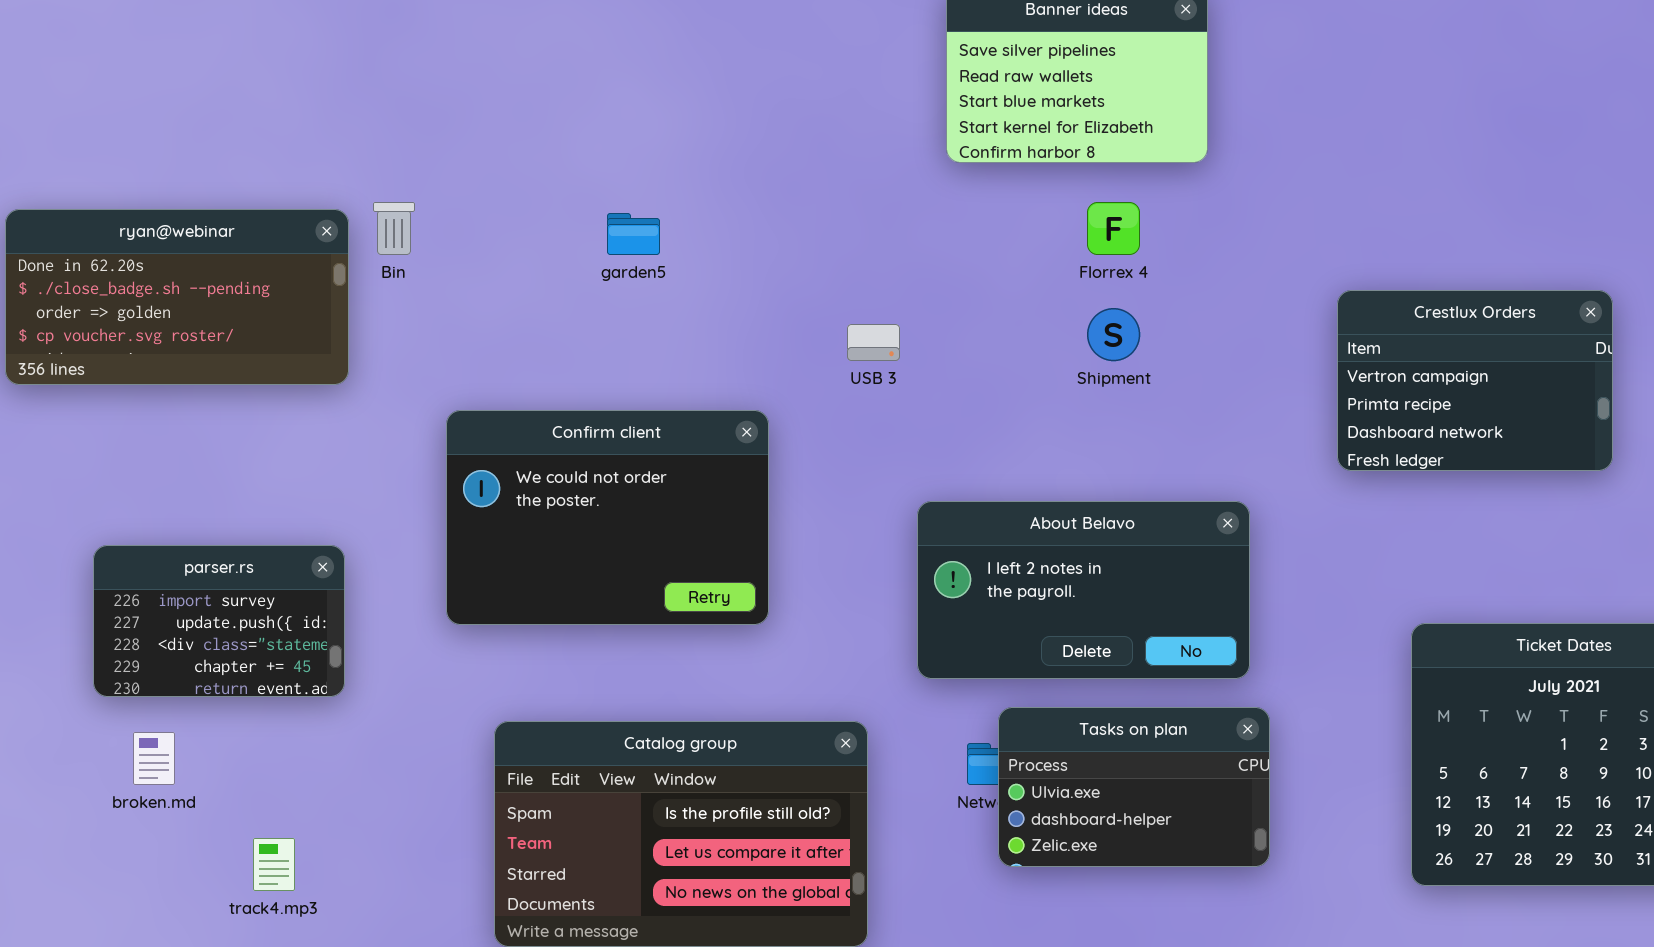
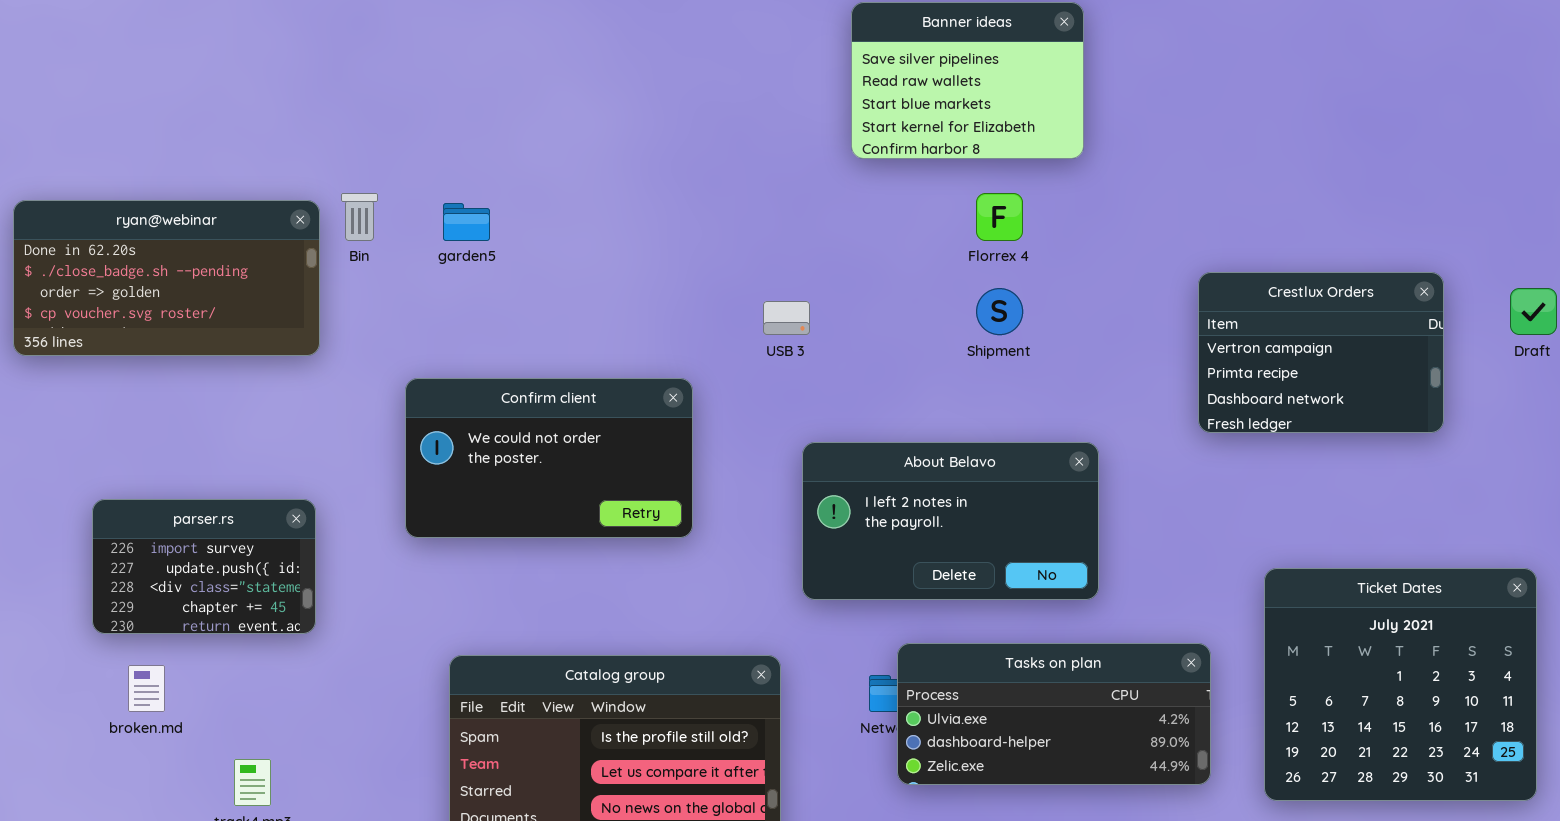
garden5: [607,213,660,255] -> [443,203,490,241], moved
Confirm client: [446,410,769,625] -> [405,378,693,538], resized
About Belavo: [917,501,1250,679] -> [802,442,1099,600], moved
Tasks on plan: [998,707,1270,867] -> [897,643,1211,785], resized

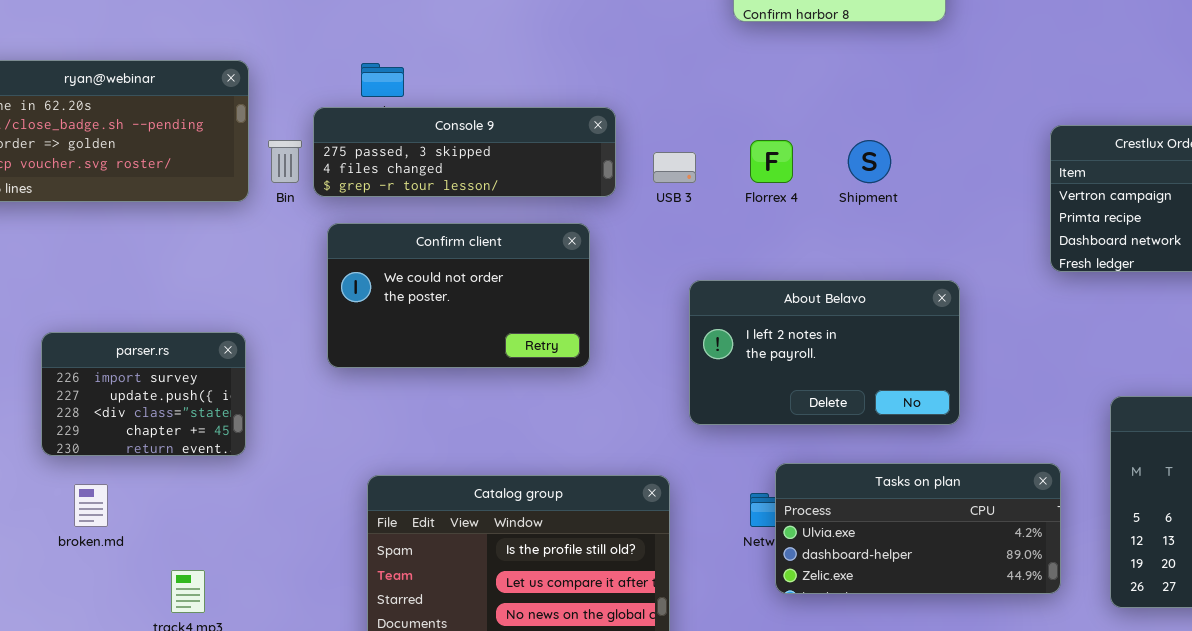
Bin: [341,193,378,241] -> [268,140,302,183], moved
Florrex 4: [976,193,1023,241] -> [750,140,793,183], moved
Console 9: none -> [313,107,616,197], opened

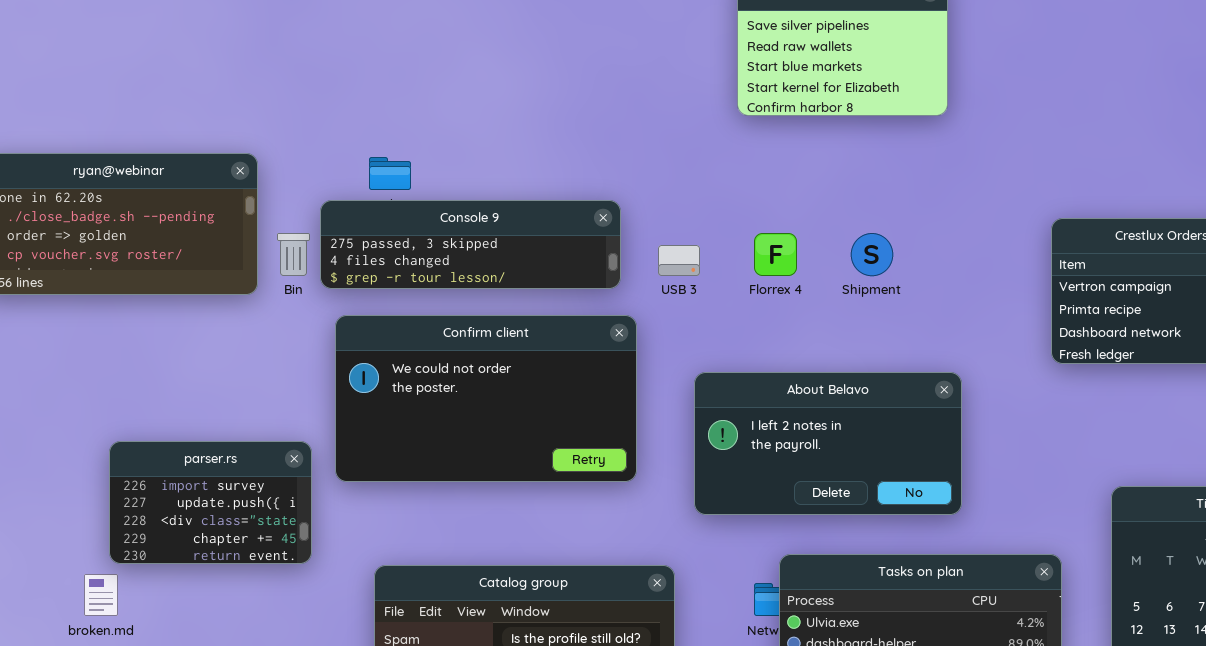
Confirm client: [327,223,590,368] -> [335,315,637,482], resized
parser.rs: [41,332,246,456] -> [109,441,312,564], moved

